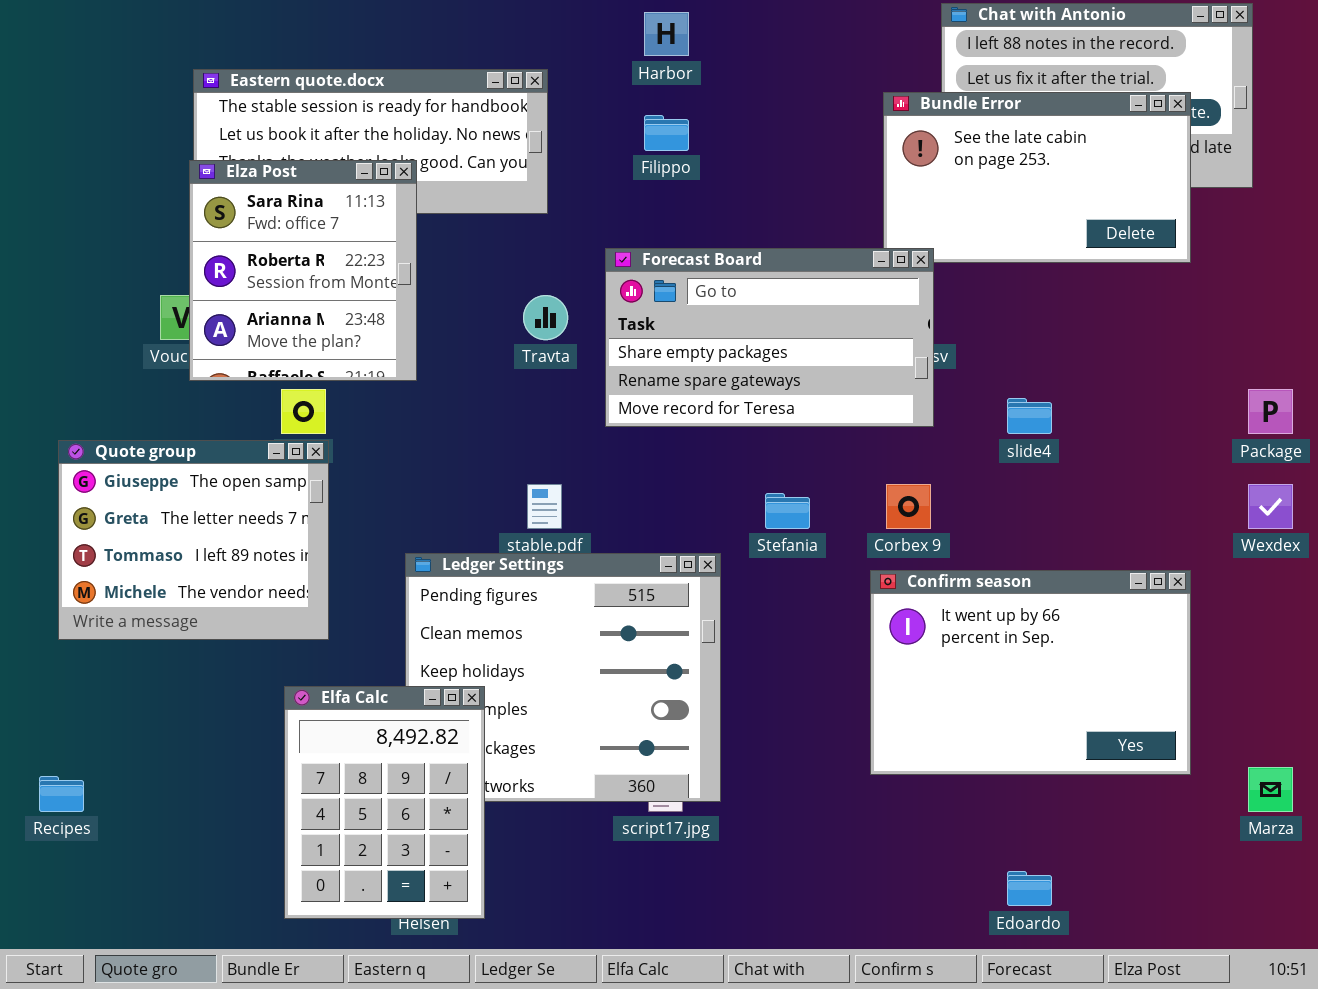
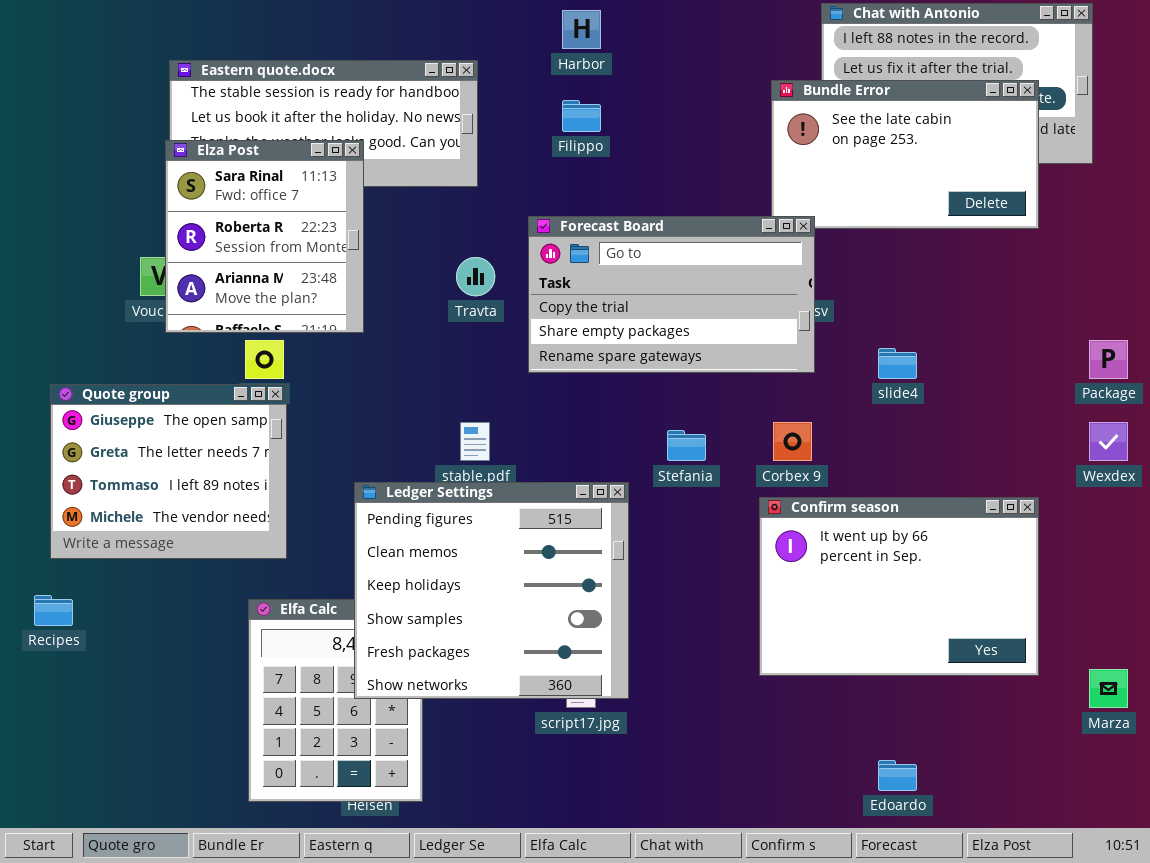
Forecast Board: [605,248,934,427] -> [528,216,815,373], scrolled up 1 row
Ledger Settings: [405,553,721,802] -> [354,482,629,699], raised
Recipes: [39,776,84,812] -> [34,595,73,626], moved

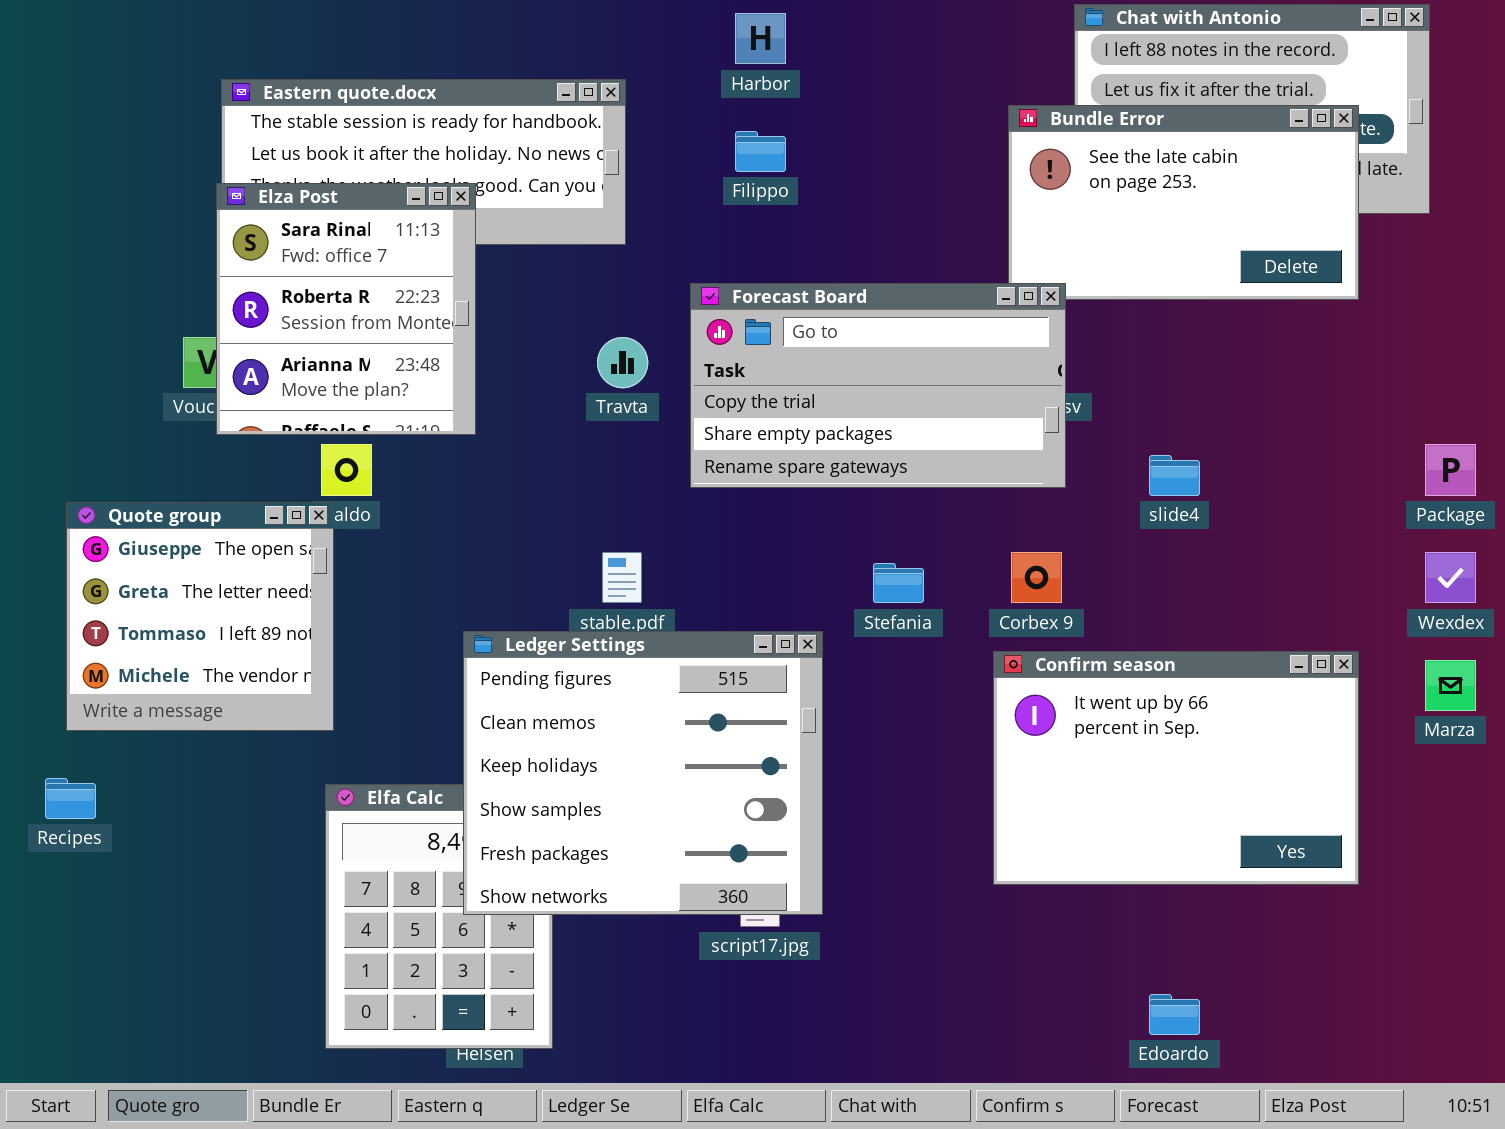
Quote group: [50,384,287,559] -> [66,502,334,731], resized
Marza: [1089,669,1128,708] -> [1425,660,1476,711], moved

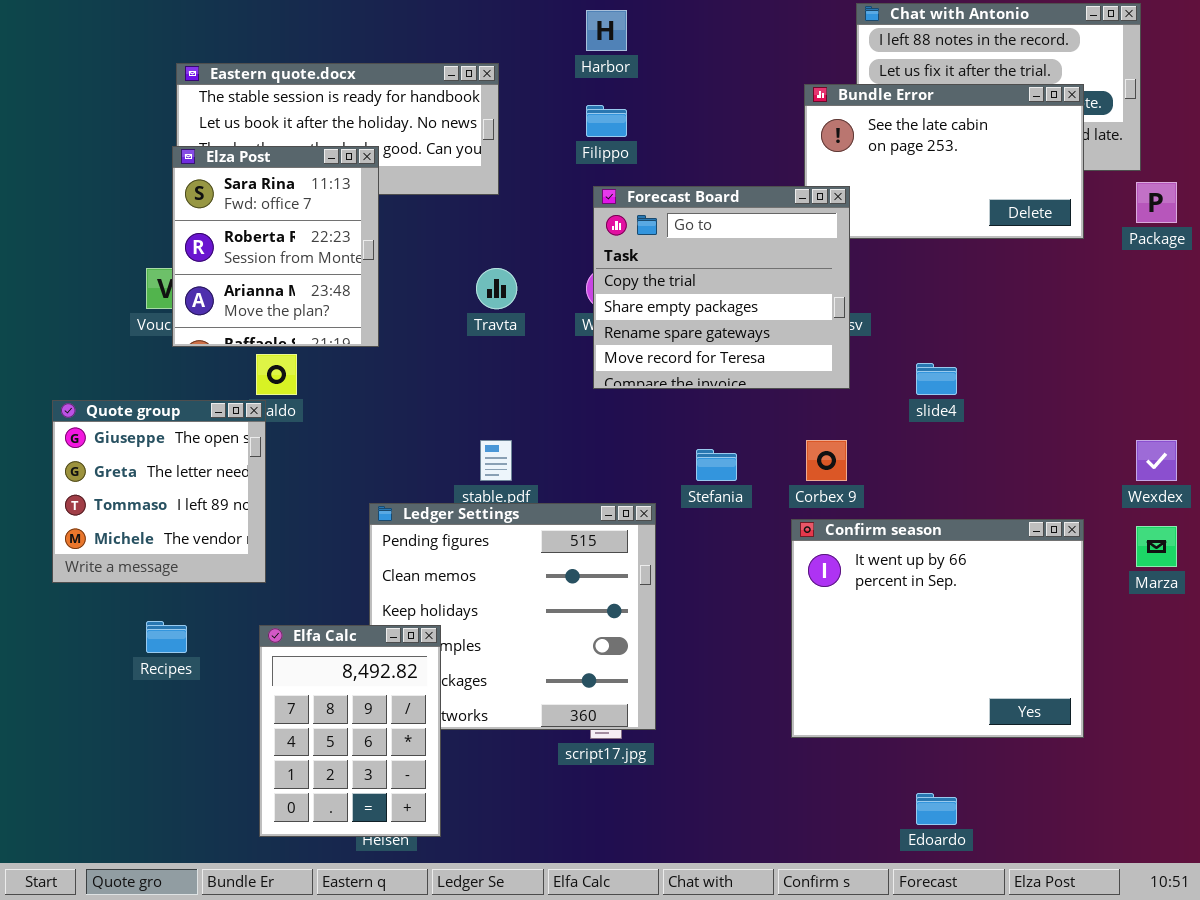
Forecast Board: [690,283,1066,488] -> [593,186,850,389], resized
Package: [1425,444,1476,496] -> [1136,182,1177,223], moved
Confirm season: [993,651,1359,885] -> [791,519,1084,738], resized
Recipes: [45,778,96,819] -> [146,621,187,653], moved
Elfa Calc: [325,784,553,1049] -> [259,625,441,837], raised

